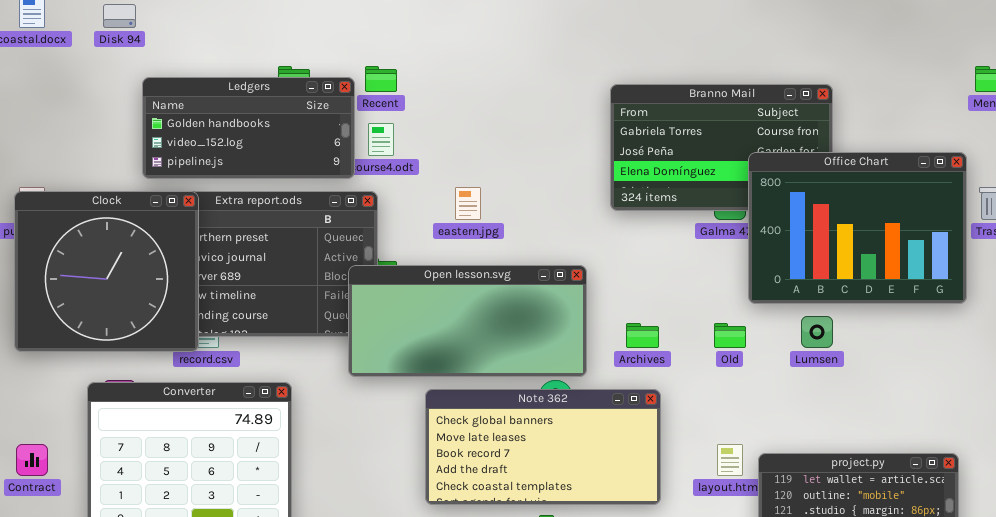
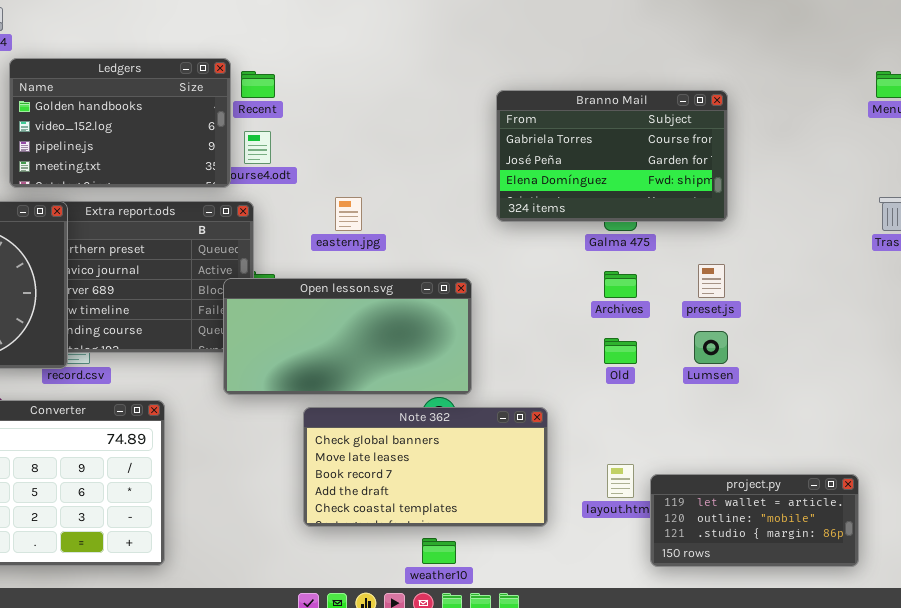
Ledgers: [142,77,355,179] -> [9,58,231,188], resized
Office Chart: [748,152,967,304] -> none, closed
Archives: [626,323,659,348] -> [604,271,637,298], moved

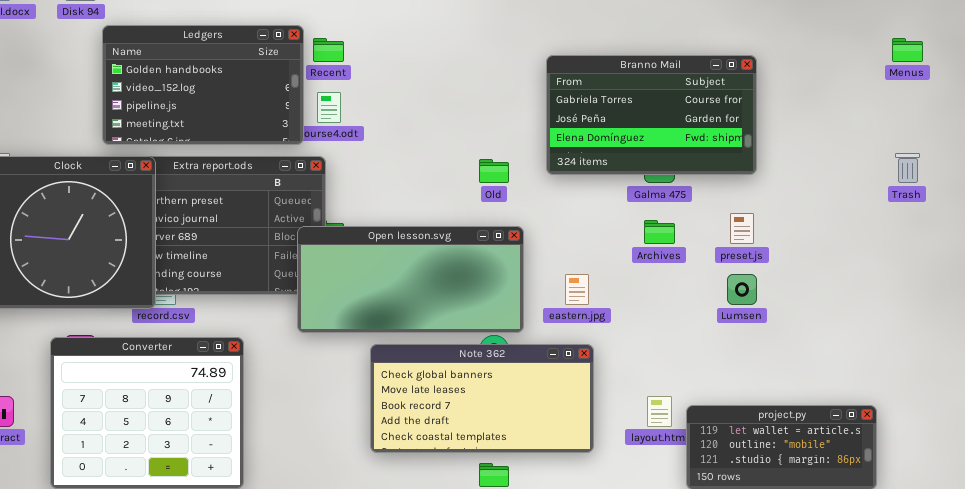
eastern.jpg: [335,197,362,231] -> [565,274,589,305], moved
Old: [604,338,637,364] -> [479,159,509,183], moved

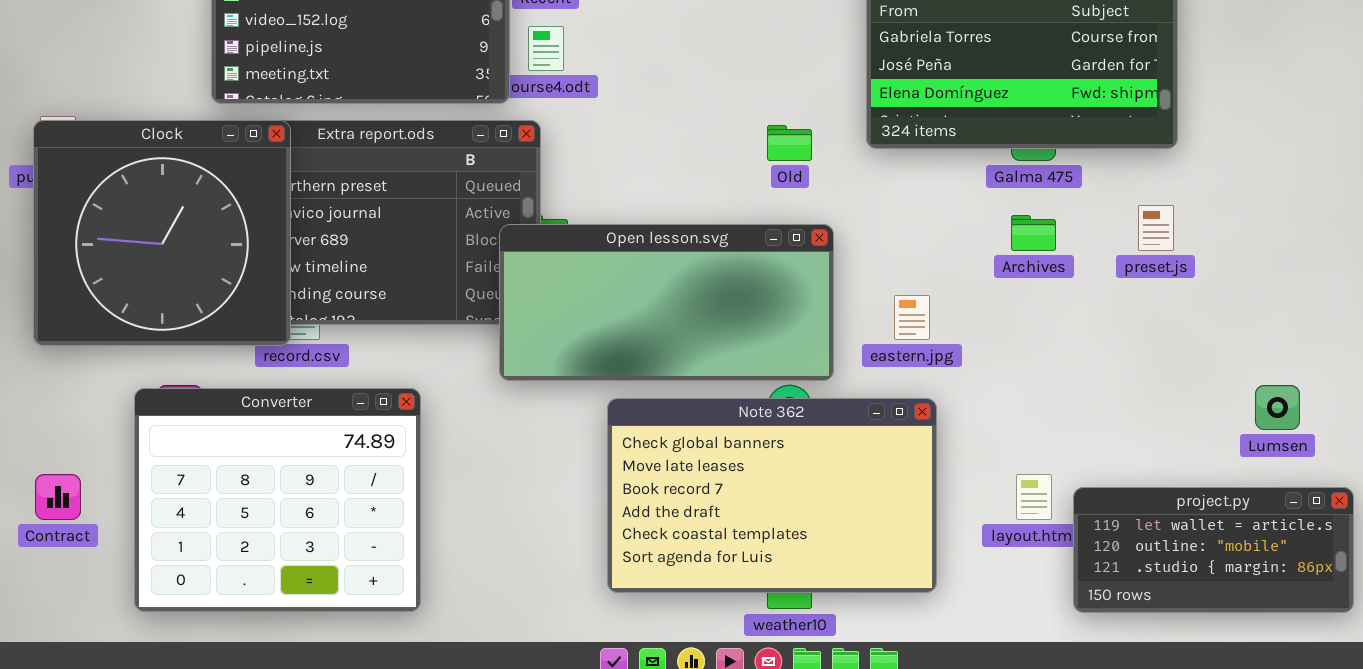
Lumsen: [727,274,757,305] -> [1255,385,1300,430], moved
Note 362: [370,344,594,453] -> [607,398,937,593], resized

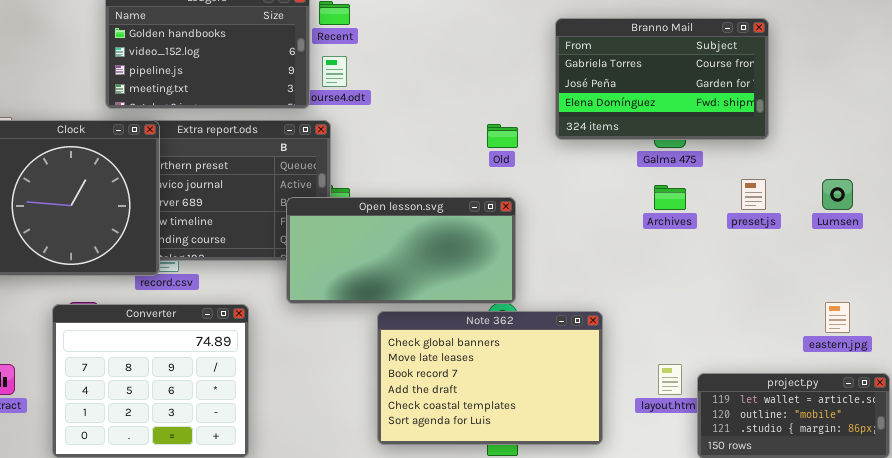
Open lesson.svg: [499,224,834,381] -> [286,197,516,304], moved
eastern.jpg: [894,295,930,340] -> [825,302,850,333], moved
Lumsen: [1255,385,1300,430] -> [822,179,853,210], moved

